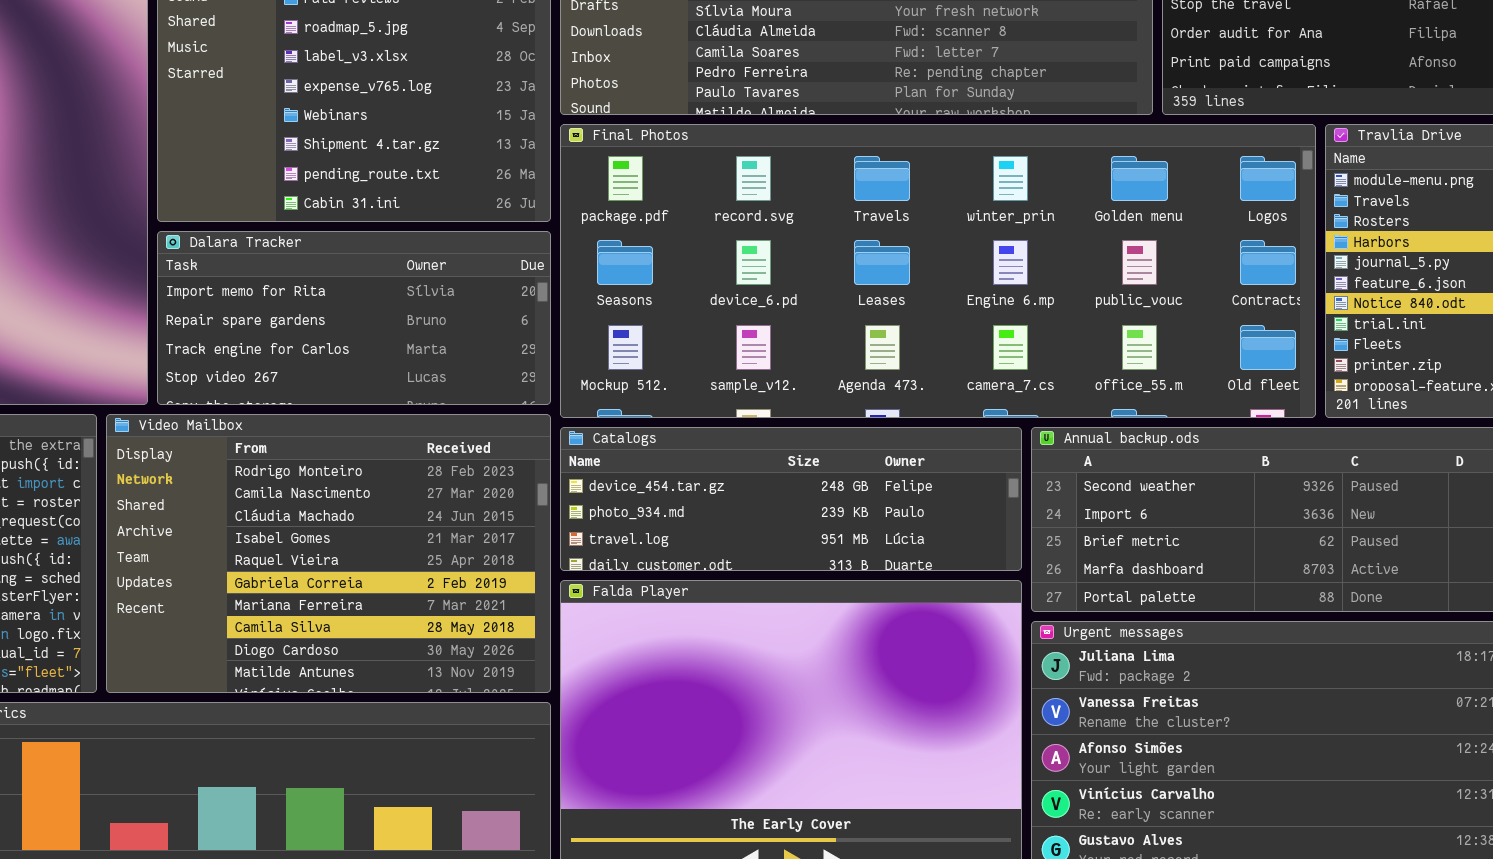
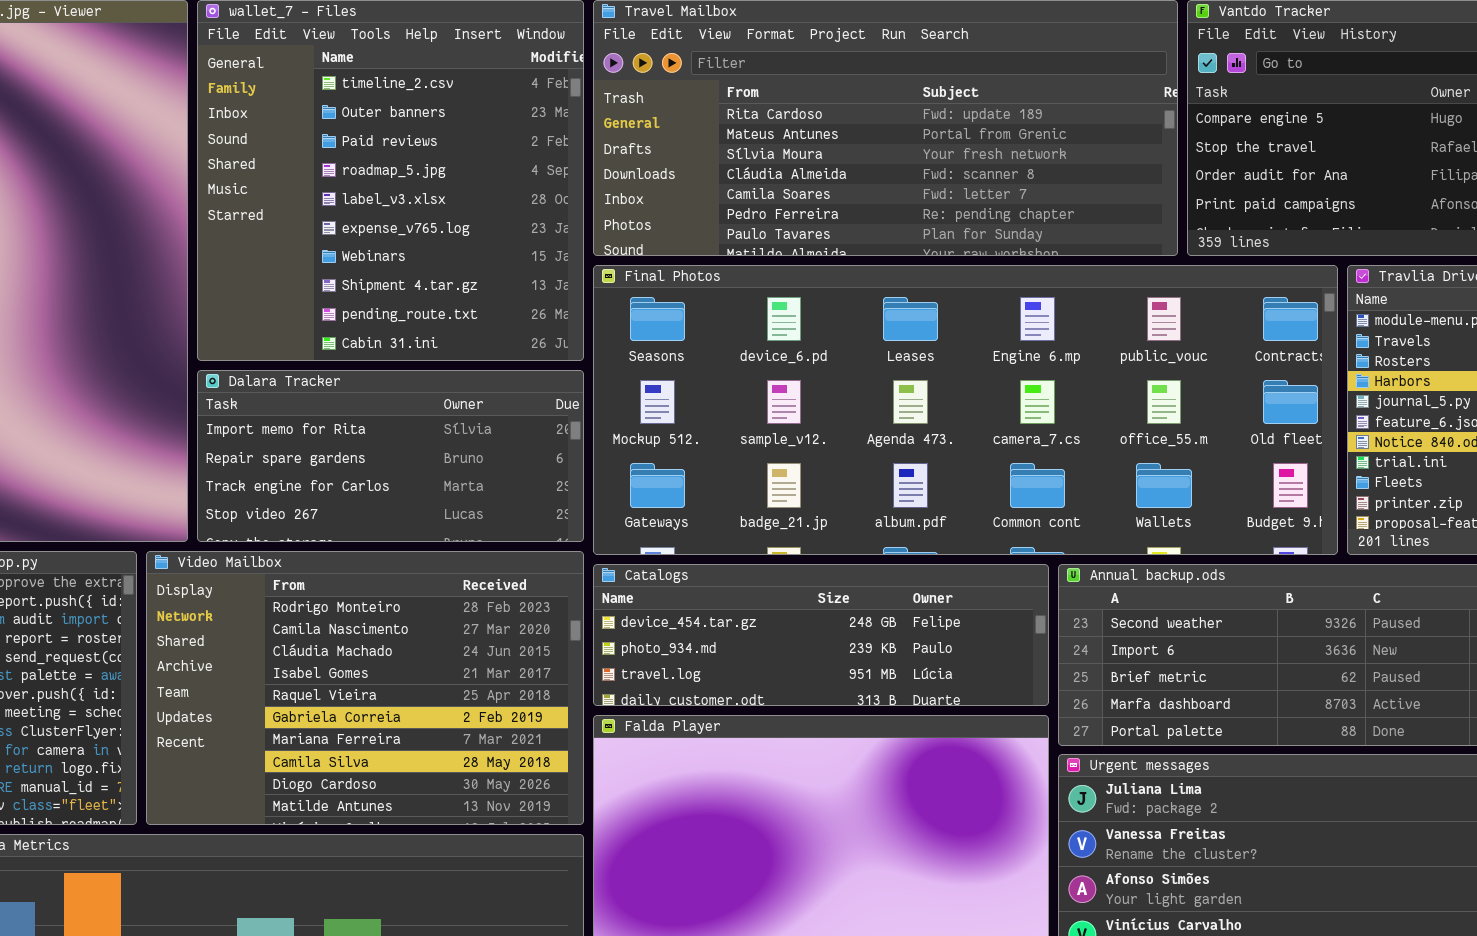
Final Photos: [560,124,1316,418] -> [593,265,1338,555], scrolled down 1 row

